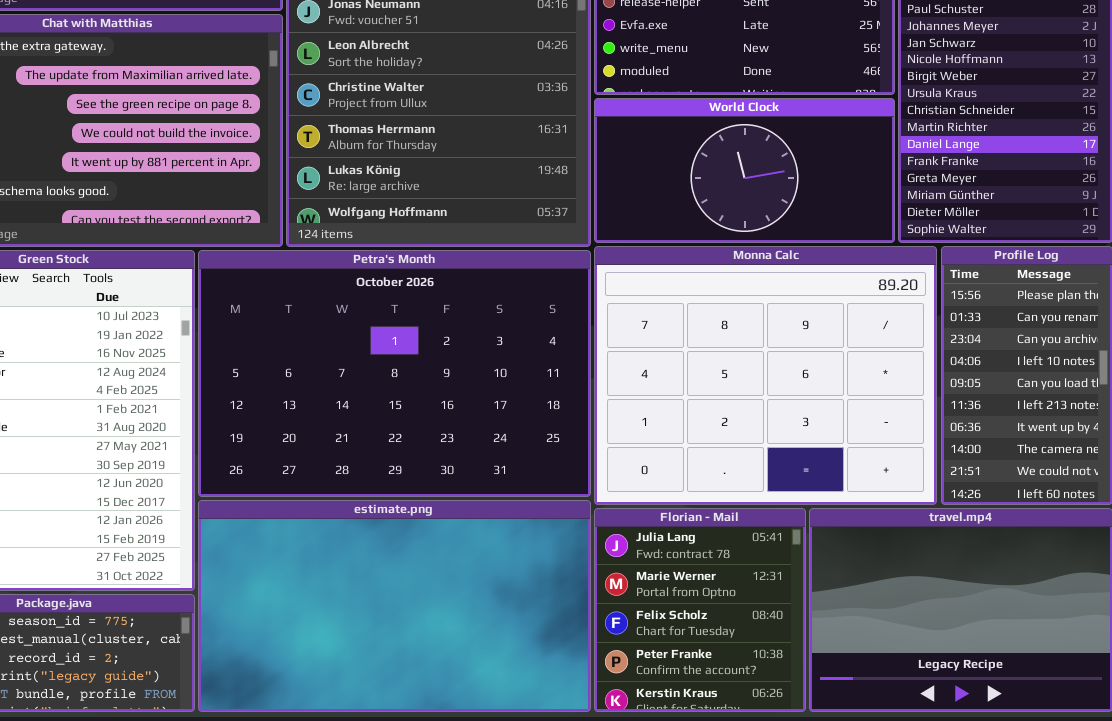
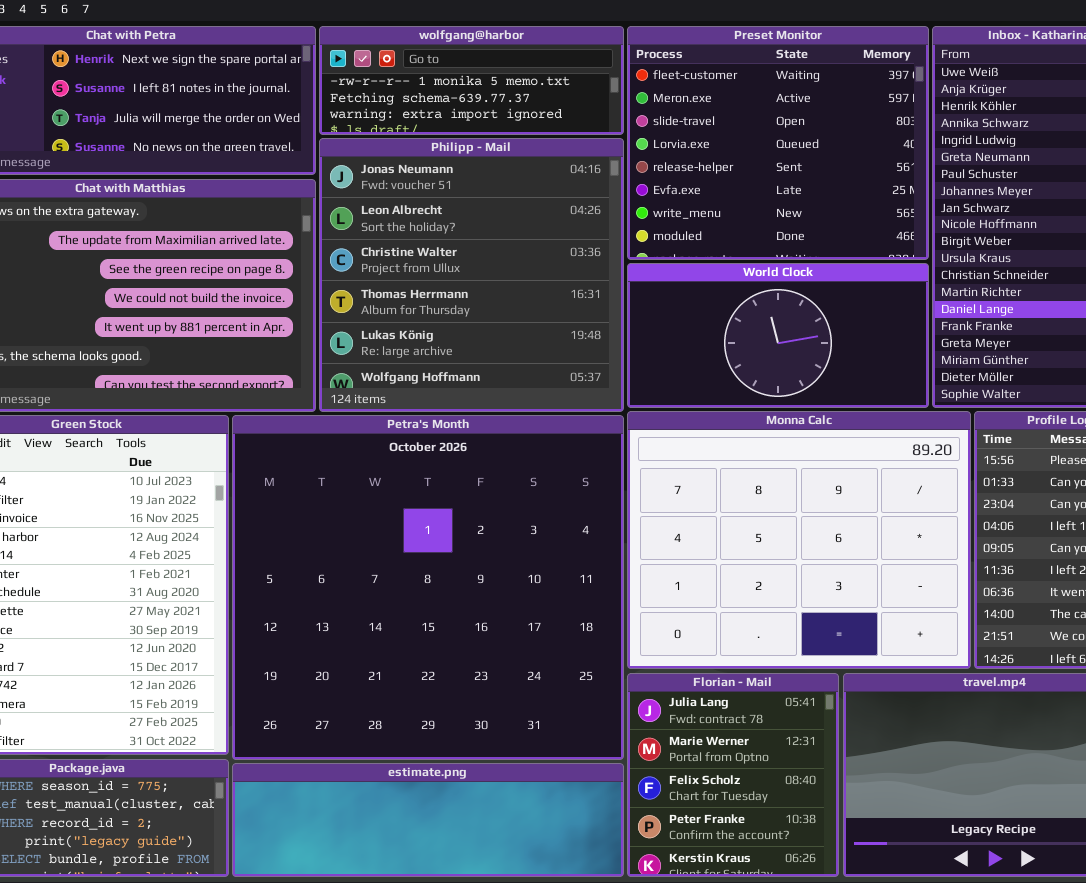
Petra's Month: [198,250,591,497] -> [232,415,624,760], resized
estimate.png: [198,500,591,712] -> [232,763,624,877], resized

